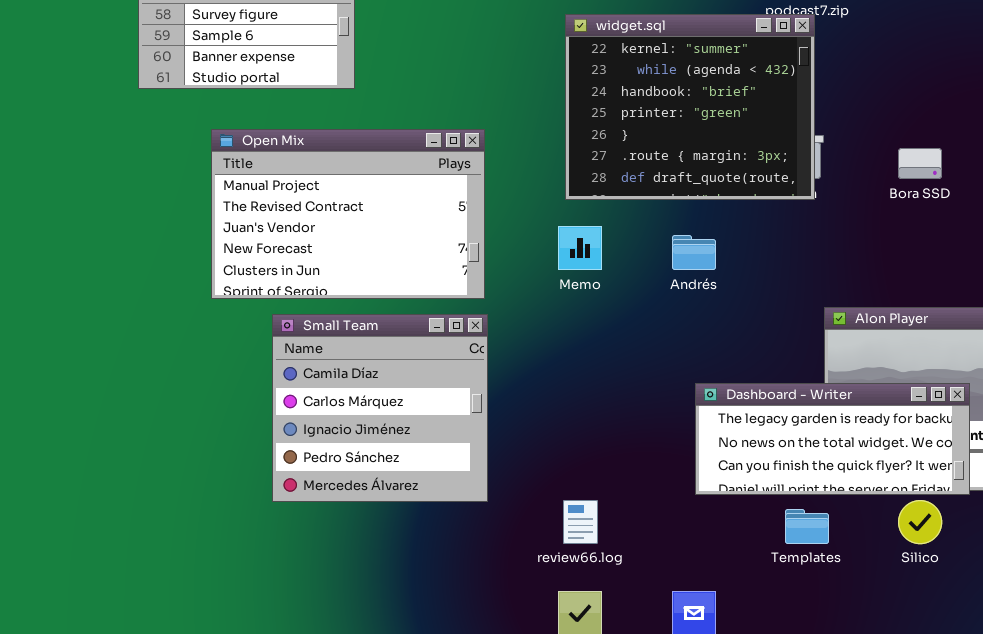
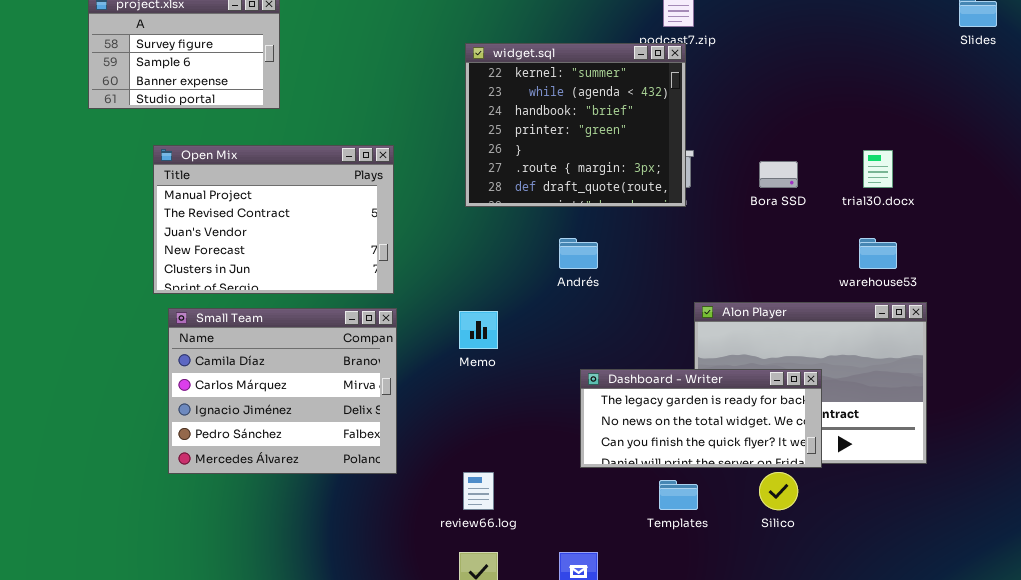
Memo: [558,226,602,270] -> [459,311,498,349], moved
Small Team: [272,314,488,502] -> [168,308,397,474], resized

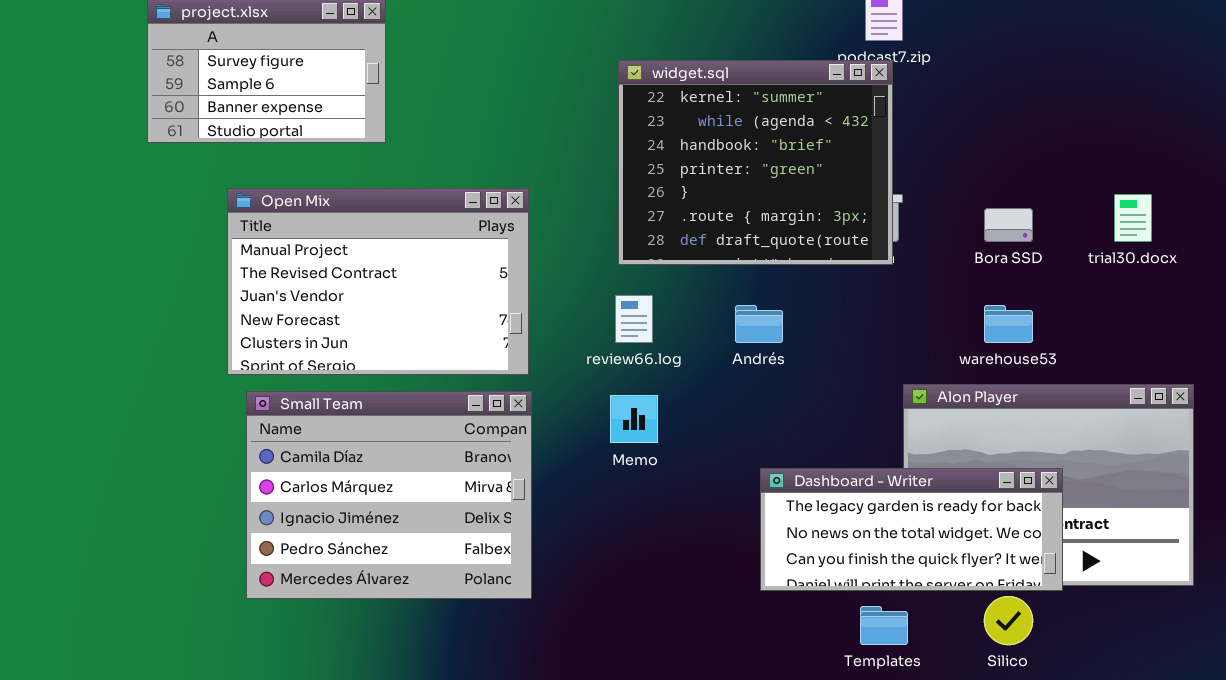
warehouse53: [859,238,897,269] -> [984,305,1033,343], moved
review66.log: [463,472,494,510] -> [615,295,653,343], moved

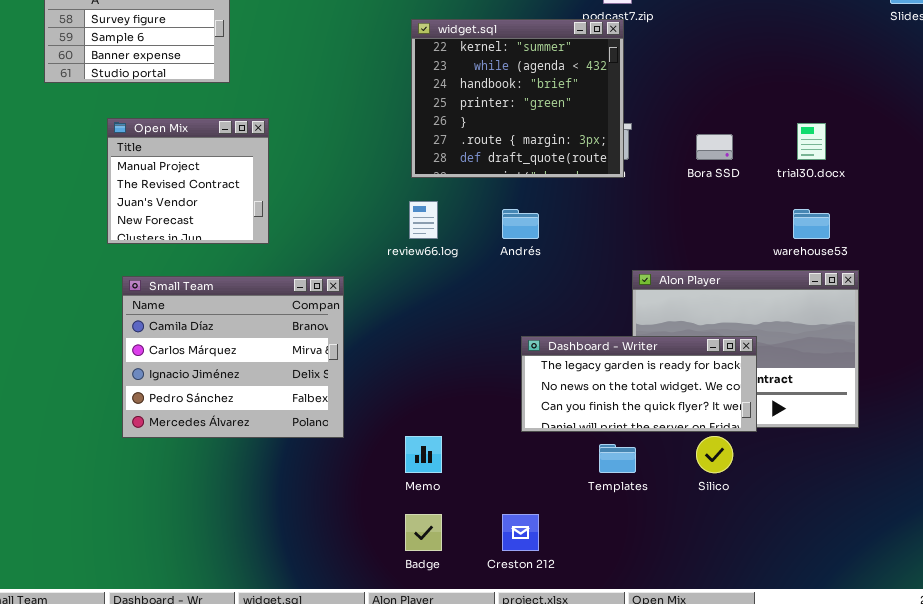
Open Mix: [227,188,529,375] -> [107,118,269,244], resized
warehouse53: [984,305,1033,343] -> [793,209,830,239], moved
Memo: [610,395,658,443] -> [405,436,442,473], moved

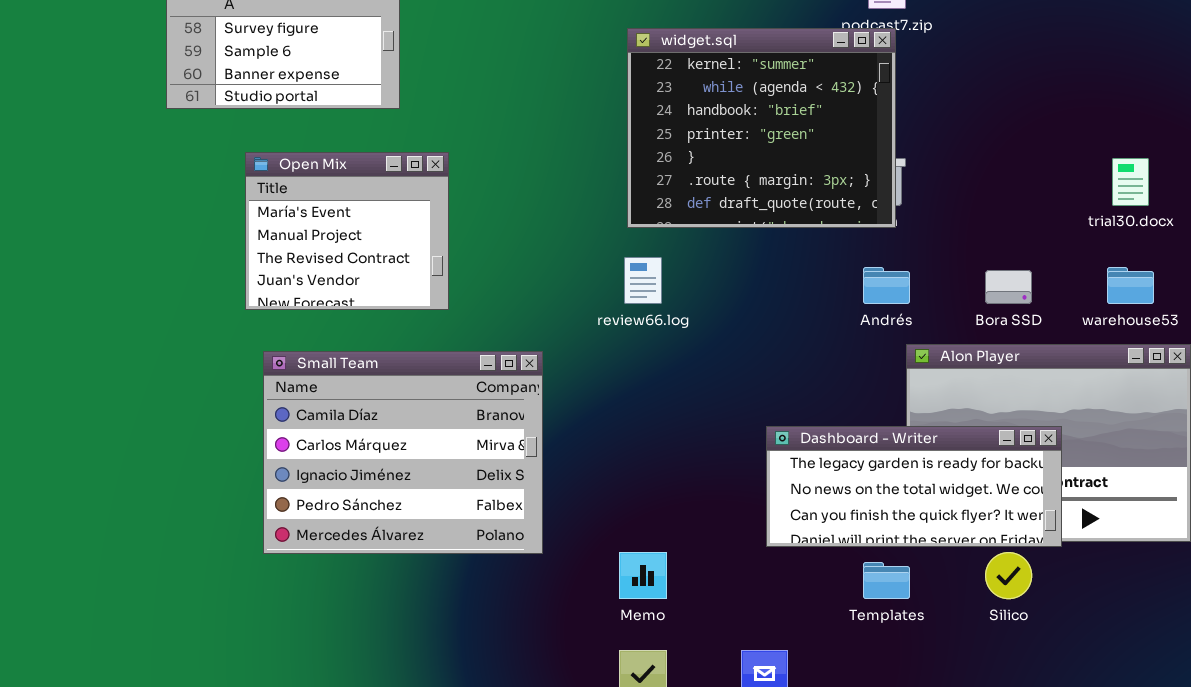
Open Mix: [107,118,269,244] -> [245,152,449,310], scrolled up 1 row
Bora SSD: [696,134,733,160] -> [985,270,1032,304], moved
Andrés: [502,209,539,239] -> [863,267,910,304], moved

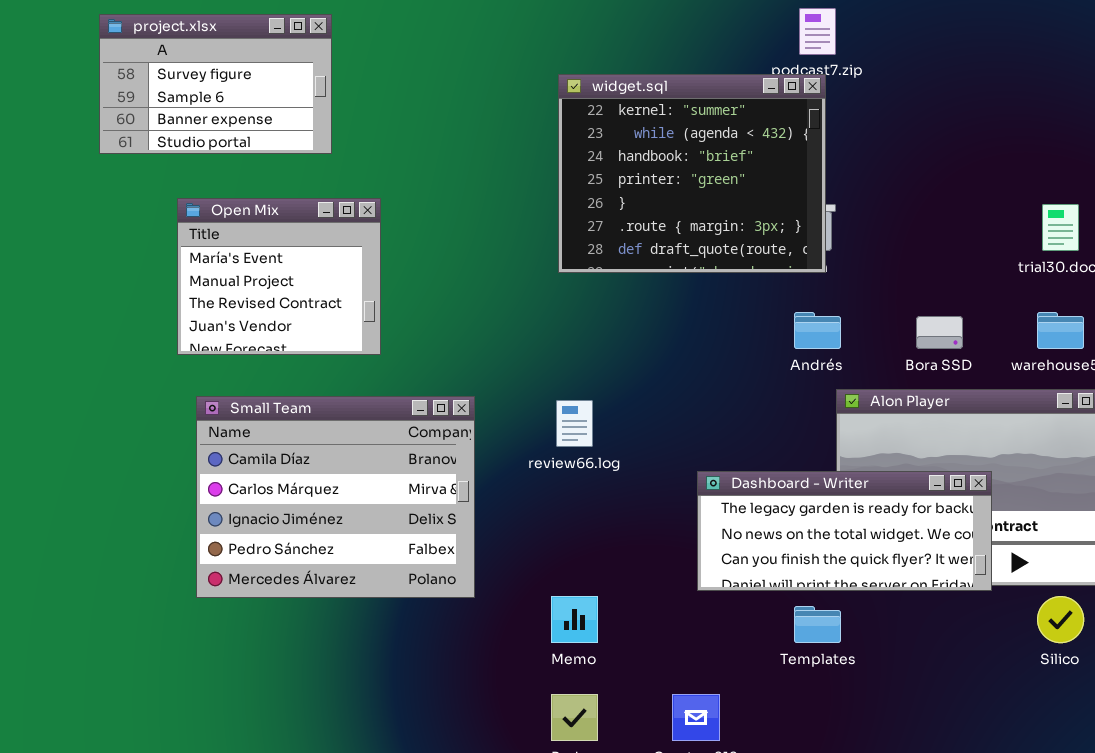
review66.log: [624,257,662,304] -> [556,400,593,447], moved
Silico: [985,552,1032,599] -> [1037,596,1084,643], moved

